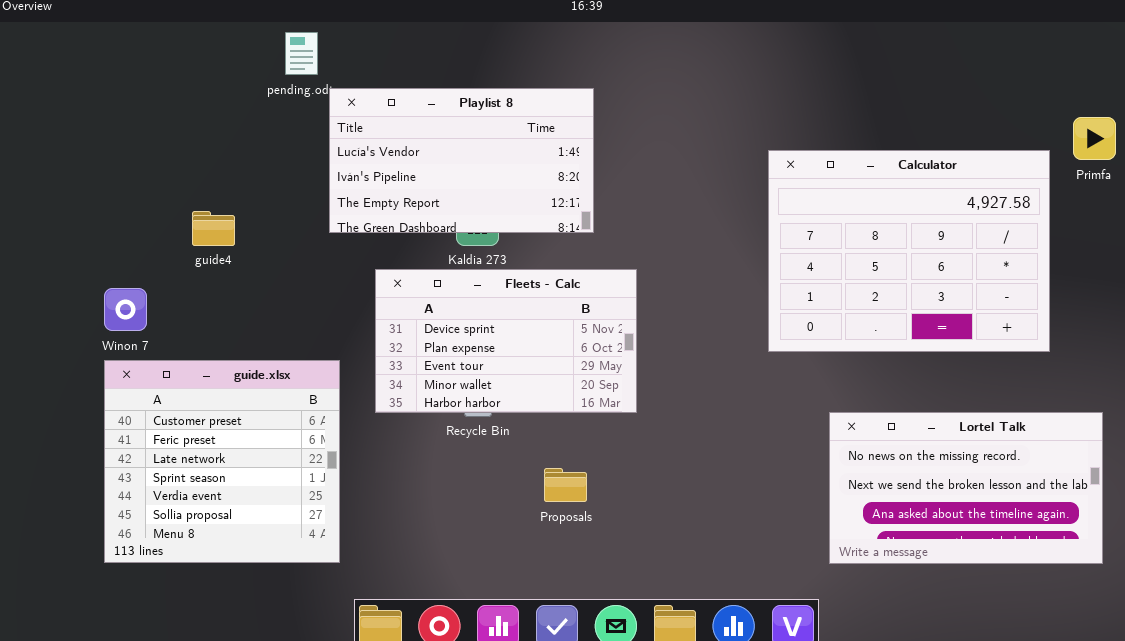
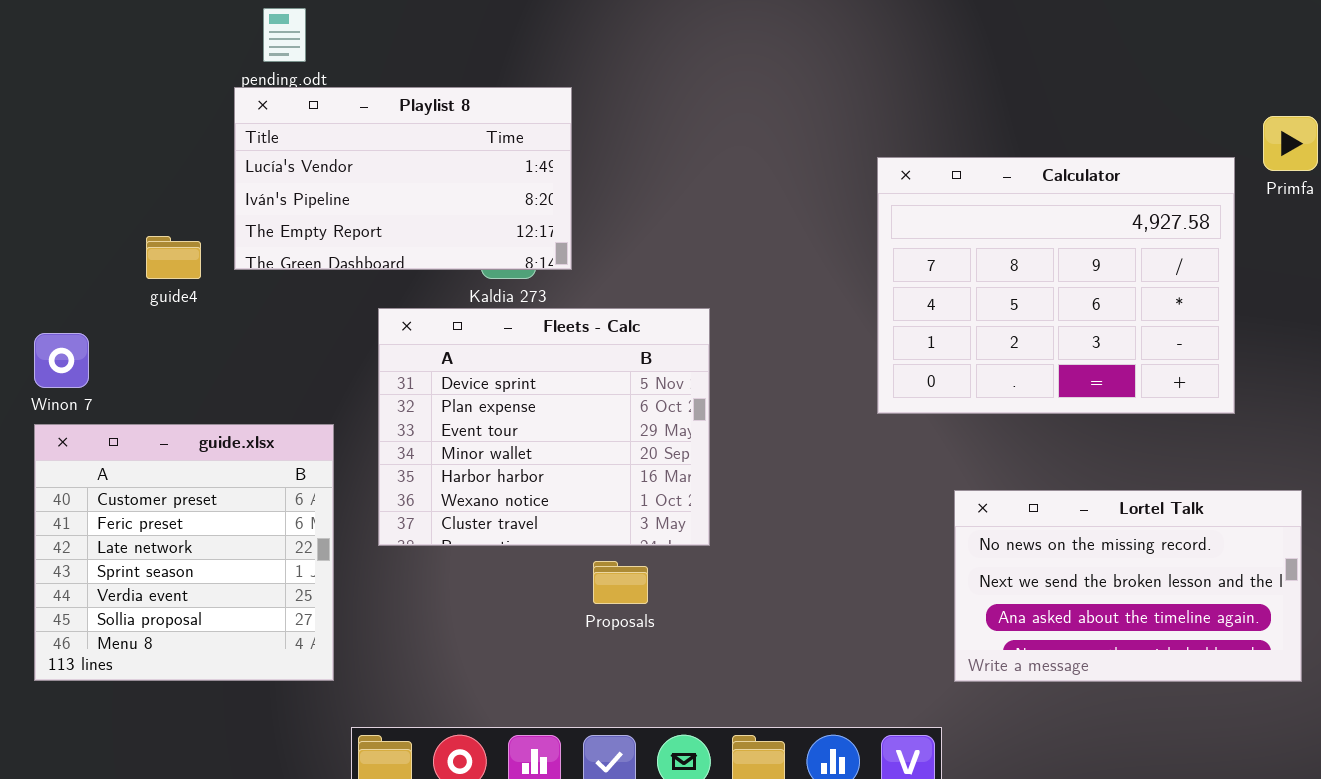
Playlist 8: [329,88,594,233] -> [234,87,572,270], moved
Fleets - Calc: [375,269,637,413] -> [378,308,710,546], resized

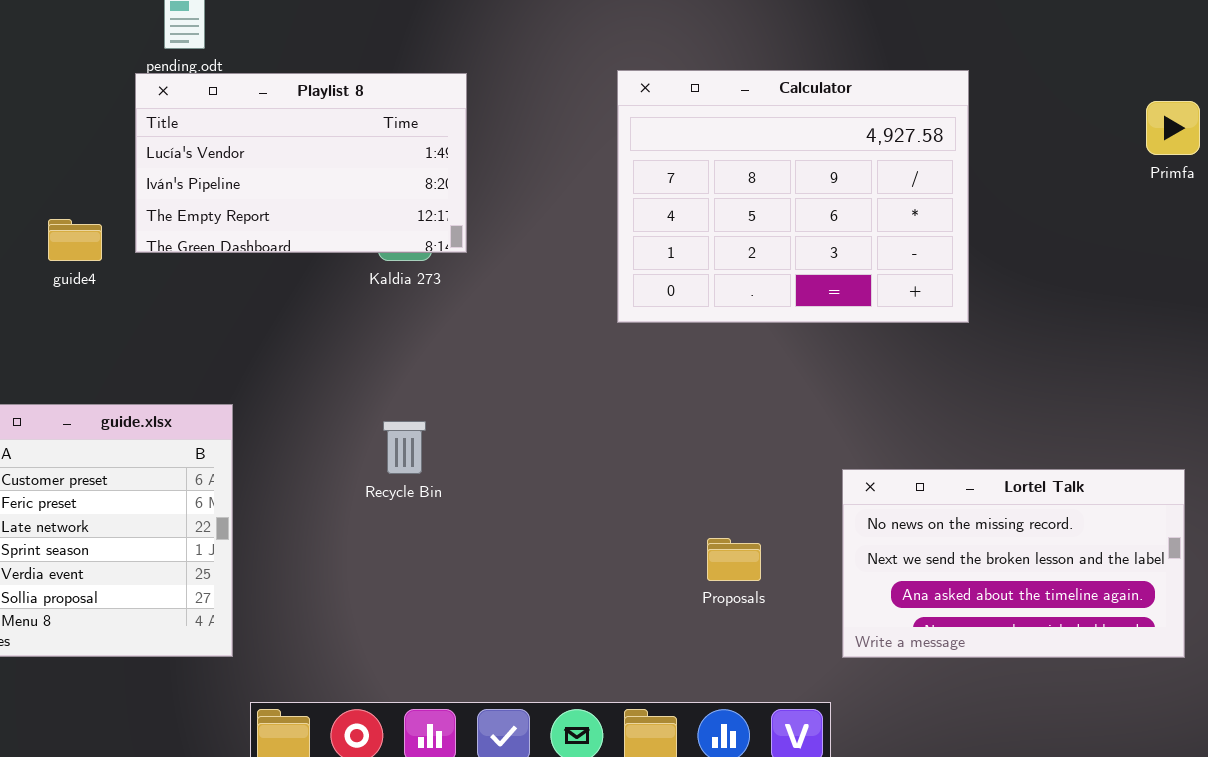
Calculator: [877,157,1235,414] -> [617,70,969,323], moved
Fleets - Calc: [378,308,710,546] -> none, closed
Proposals: [593,561,648,604] -> [707,538,761,581], moved

